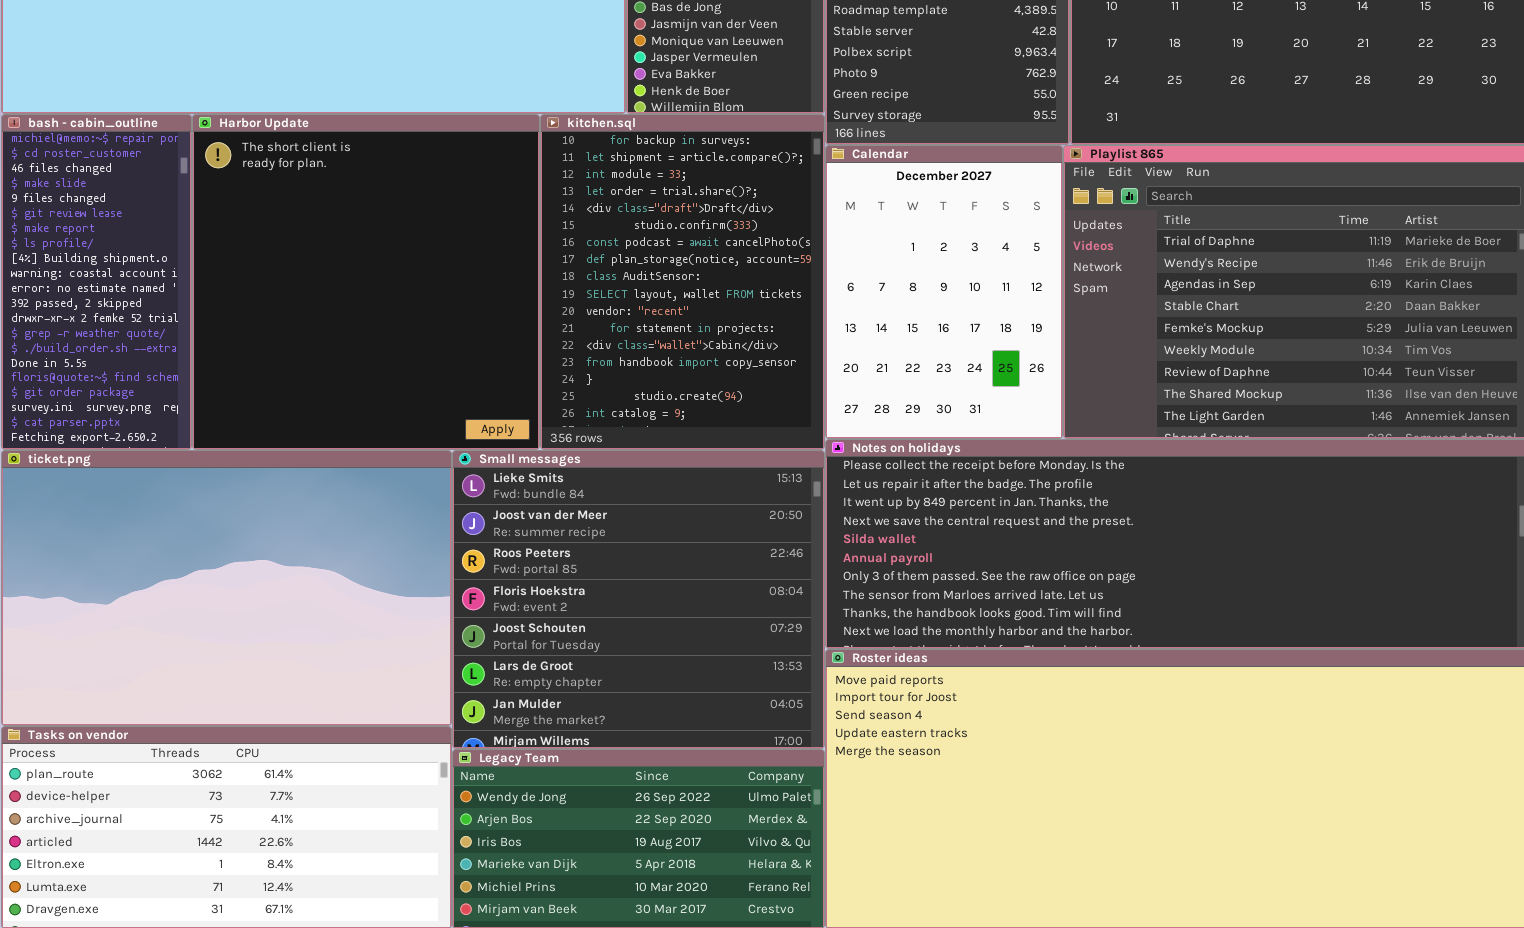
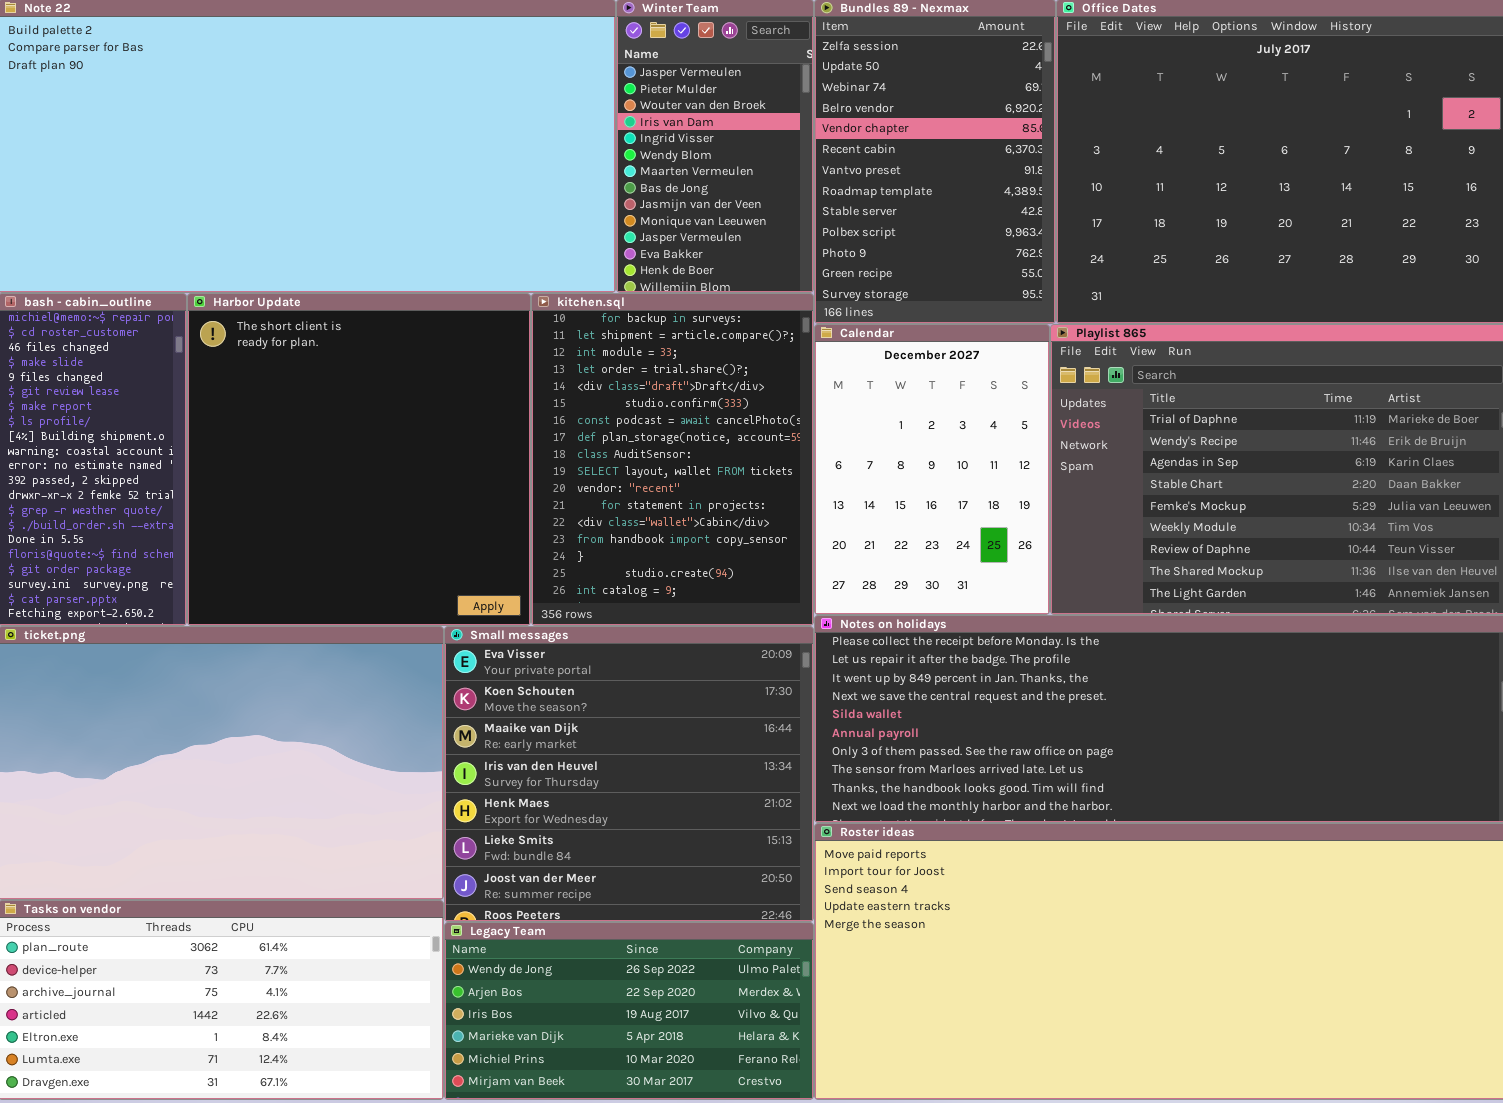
Small messages: [452,450,825,749] -> [444,626,814,922], scrolled up 5 rows

